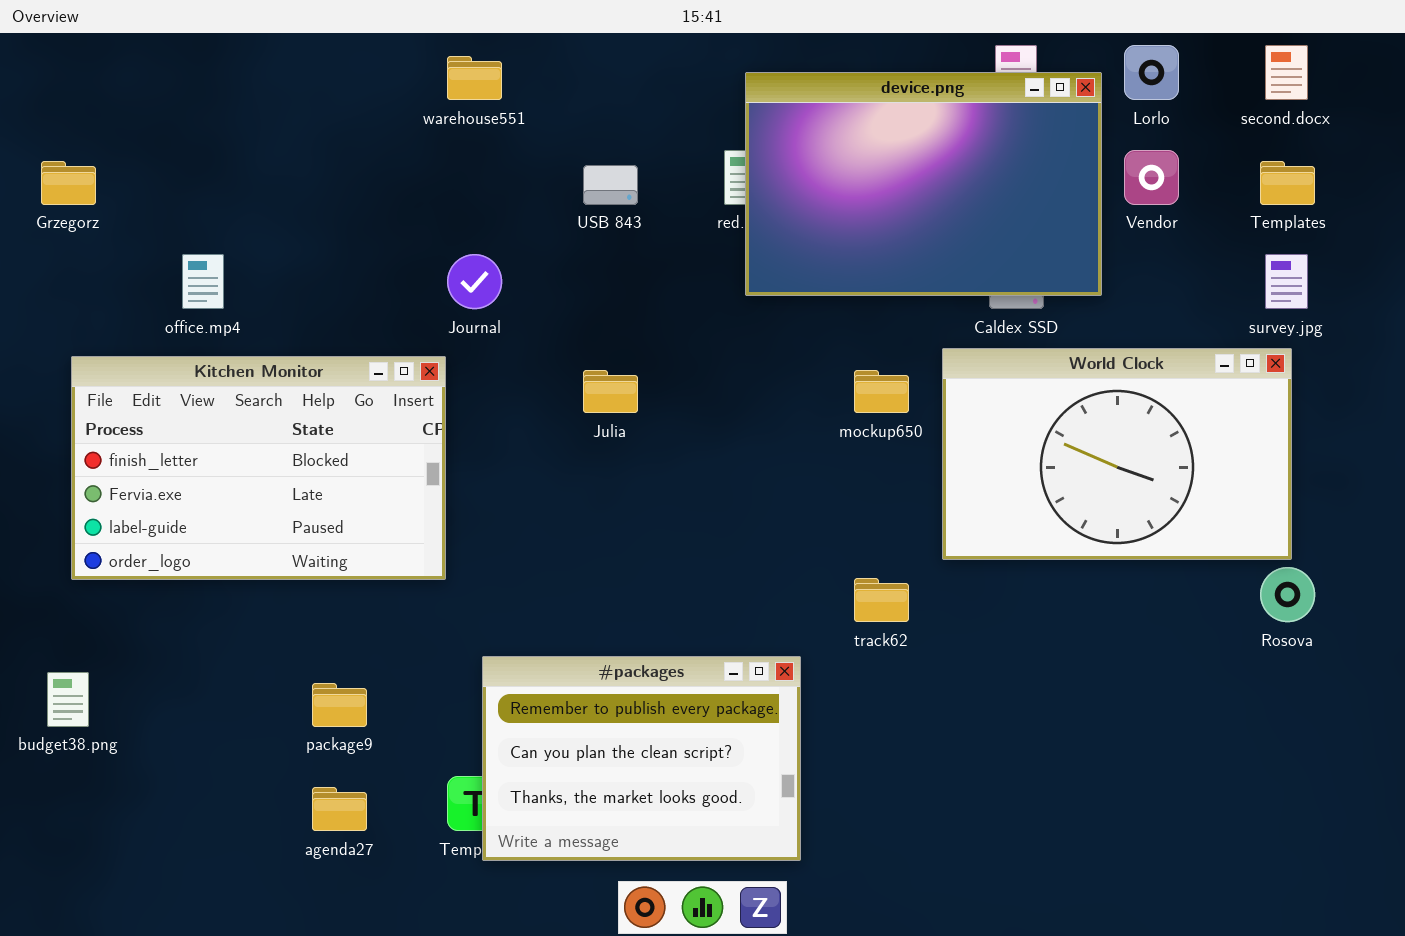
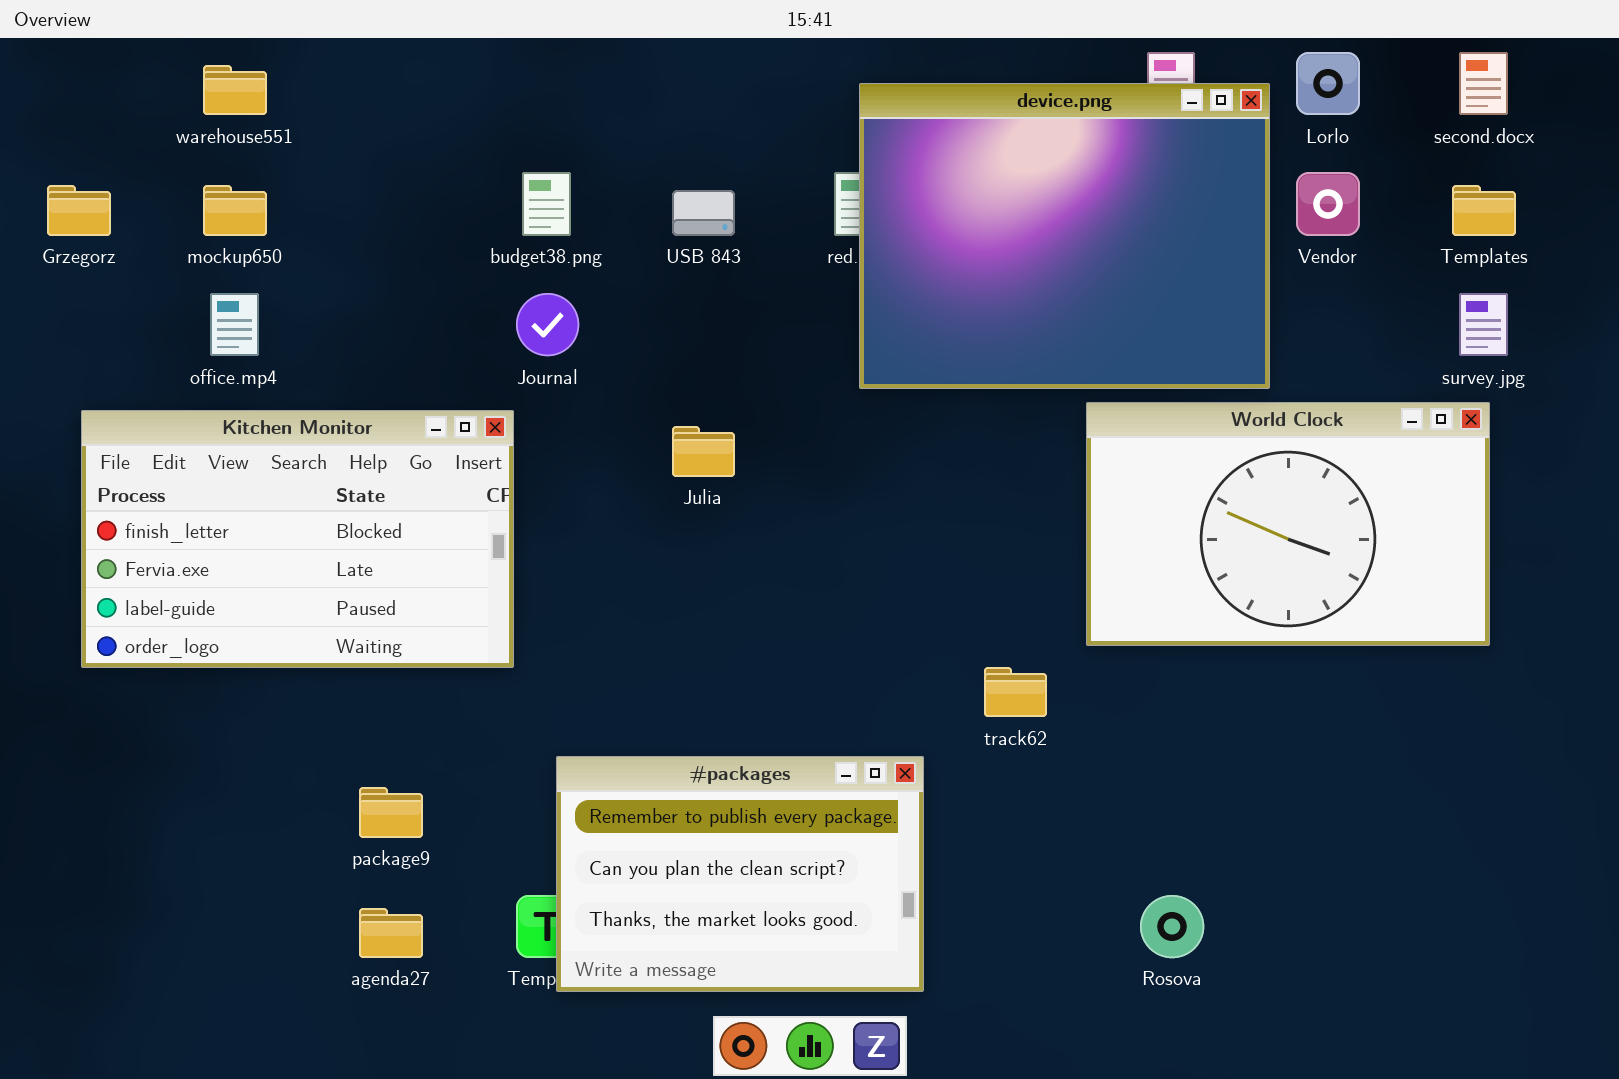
warehouse551: [447,56,502,100] -> [203,65,267,115], moved
device.png: [745,72,1102,296] -> [859,83,1270,389], resized
mockup650: [854,370,909,413] -> [203,185,267,236], moved
Rosova: [1260,567,1315,622] -> [1140,895,1204,958], moved
budget38.png: [47,672,89,727] -> [522,172,571,236], moved

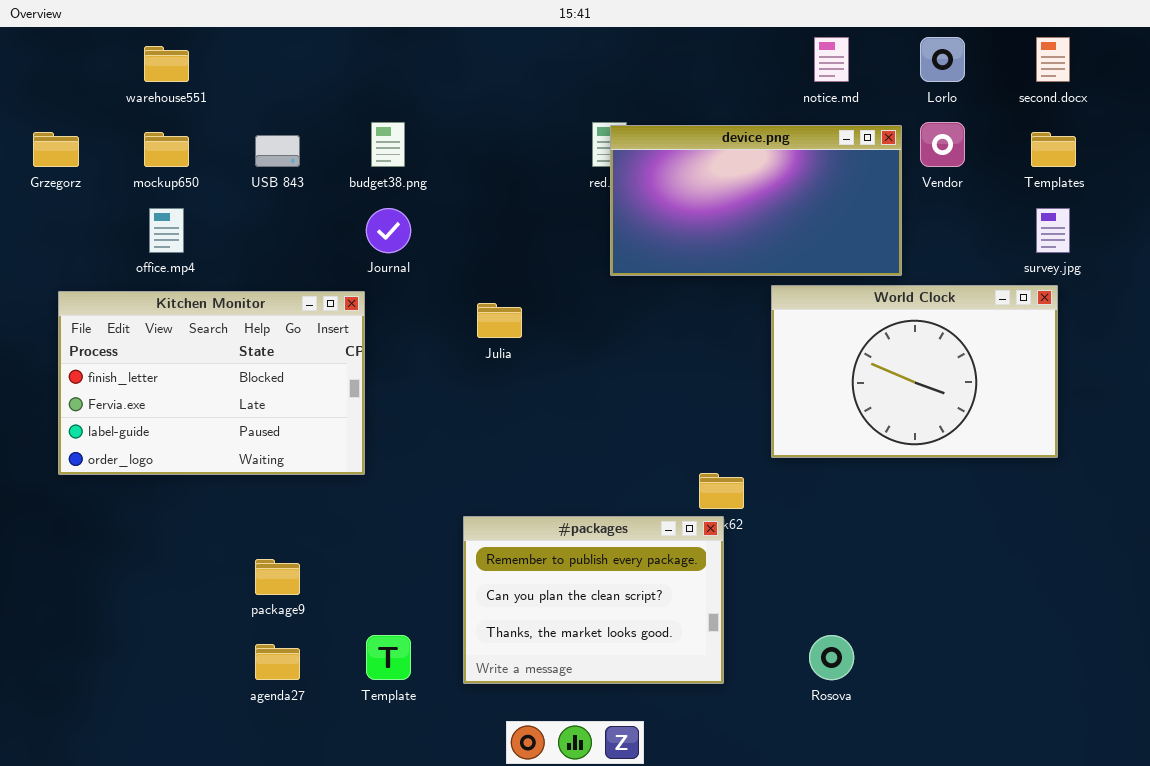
device.png: [859,83,1270,389] -> [610,125,902,276], resized
USB 843: [672,190,735,236] -> [255,135,300,167], moved
#packages: [556,756,924,992] -> [463,516,724,684], moved

